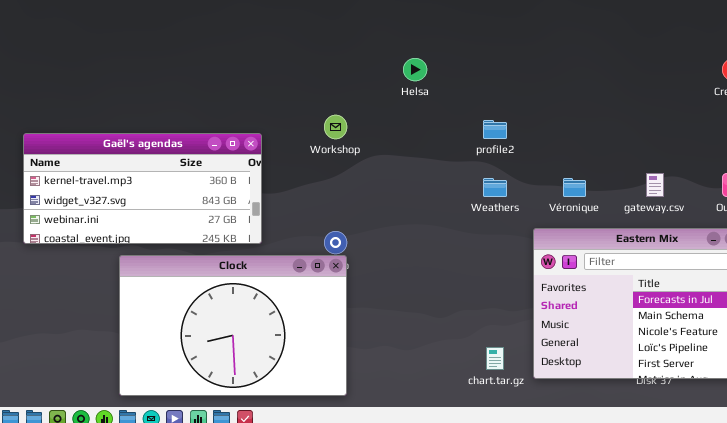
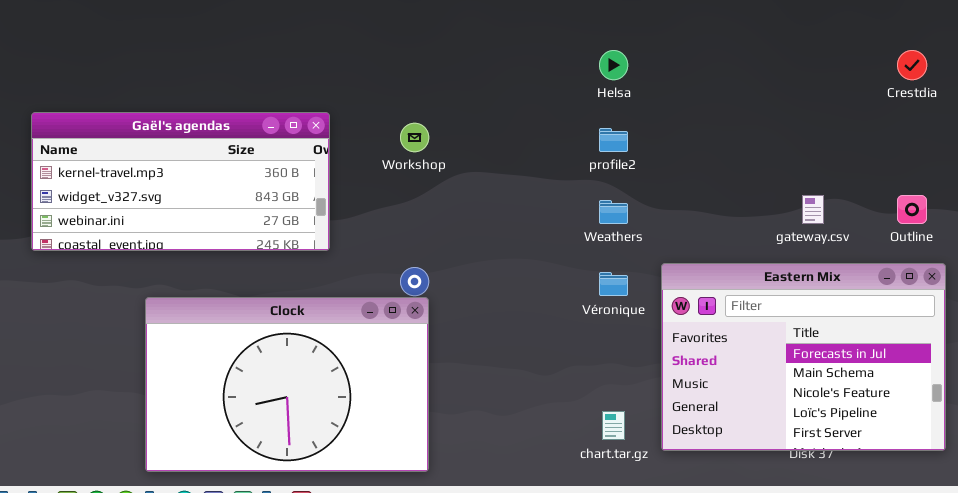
Helsa: [403,58,427,81] -> [599,50,628,80], moved
Gaël's agendas: [23,133,262,244] -> [31,112,330,251], moved
Véronique: [563,178,586,197] -> [599,272,628,296], moved

